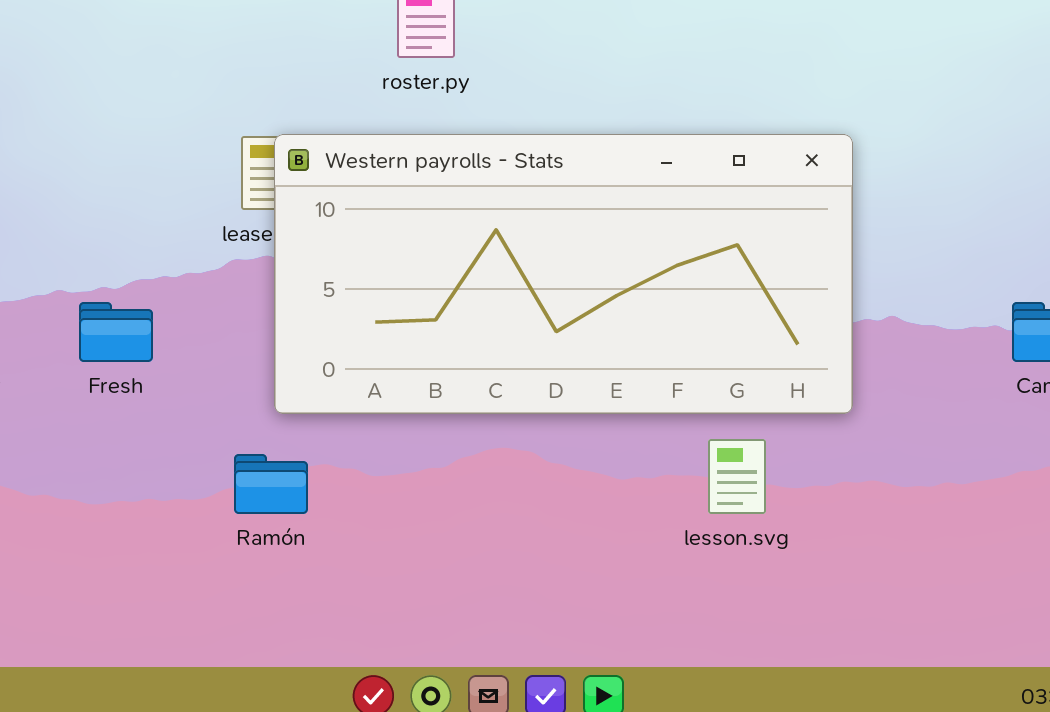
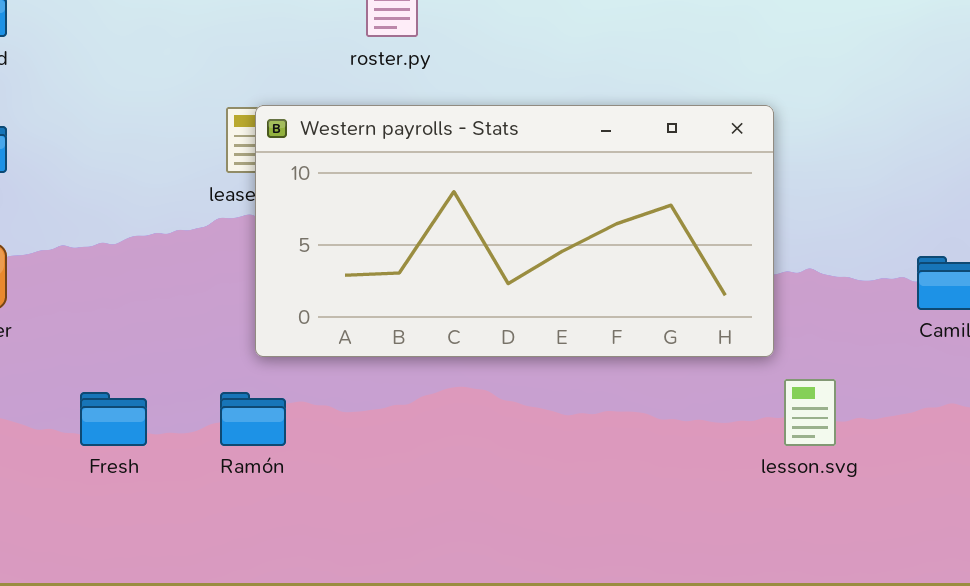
Fresh: [79,302,153,362] -> [80,392,147,446], moved
lesson.svg: [708,439,766,514] -> [784,379,836,446], moved

